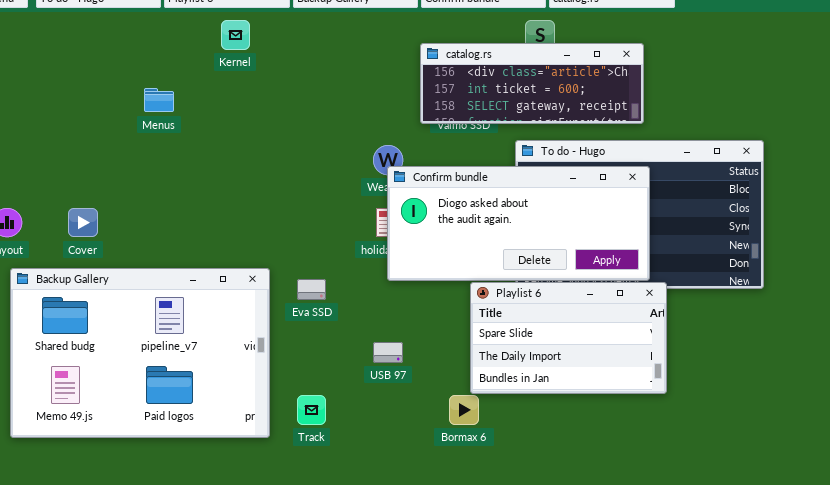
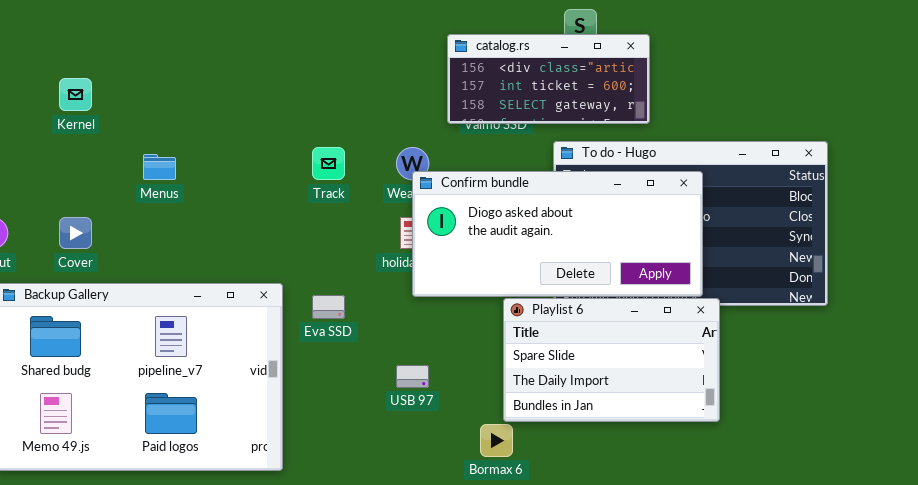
Kernel: [221,20,250,50] -> [59,78,92,111], moved
catalog.rs: [420,43,644,124] -> [447,34,650,124], resized
Menus: [144,88,174,112] -> [143,154,176,180], moved
Track: [297,395,326,425] -> [312,147,345,180], moved

